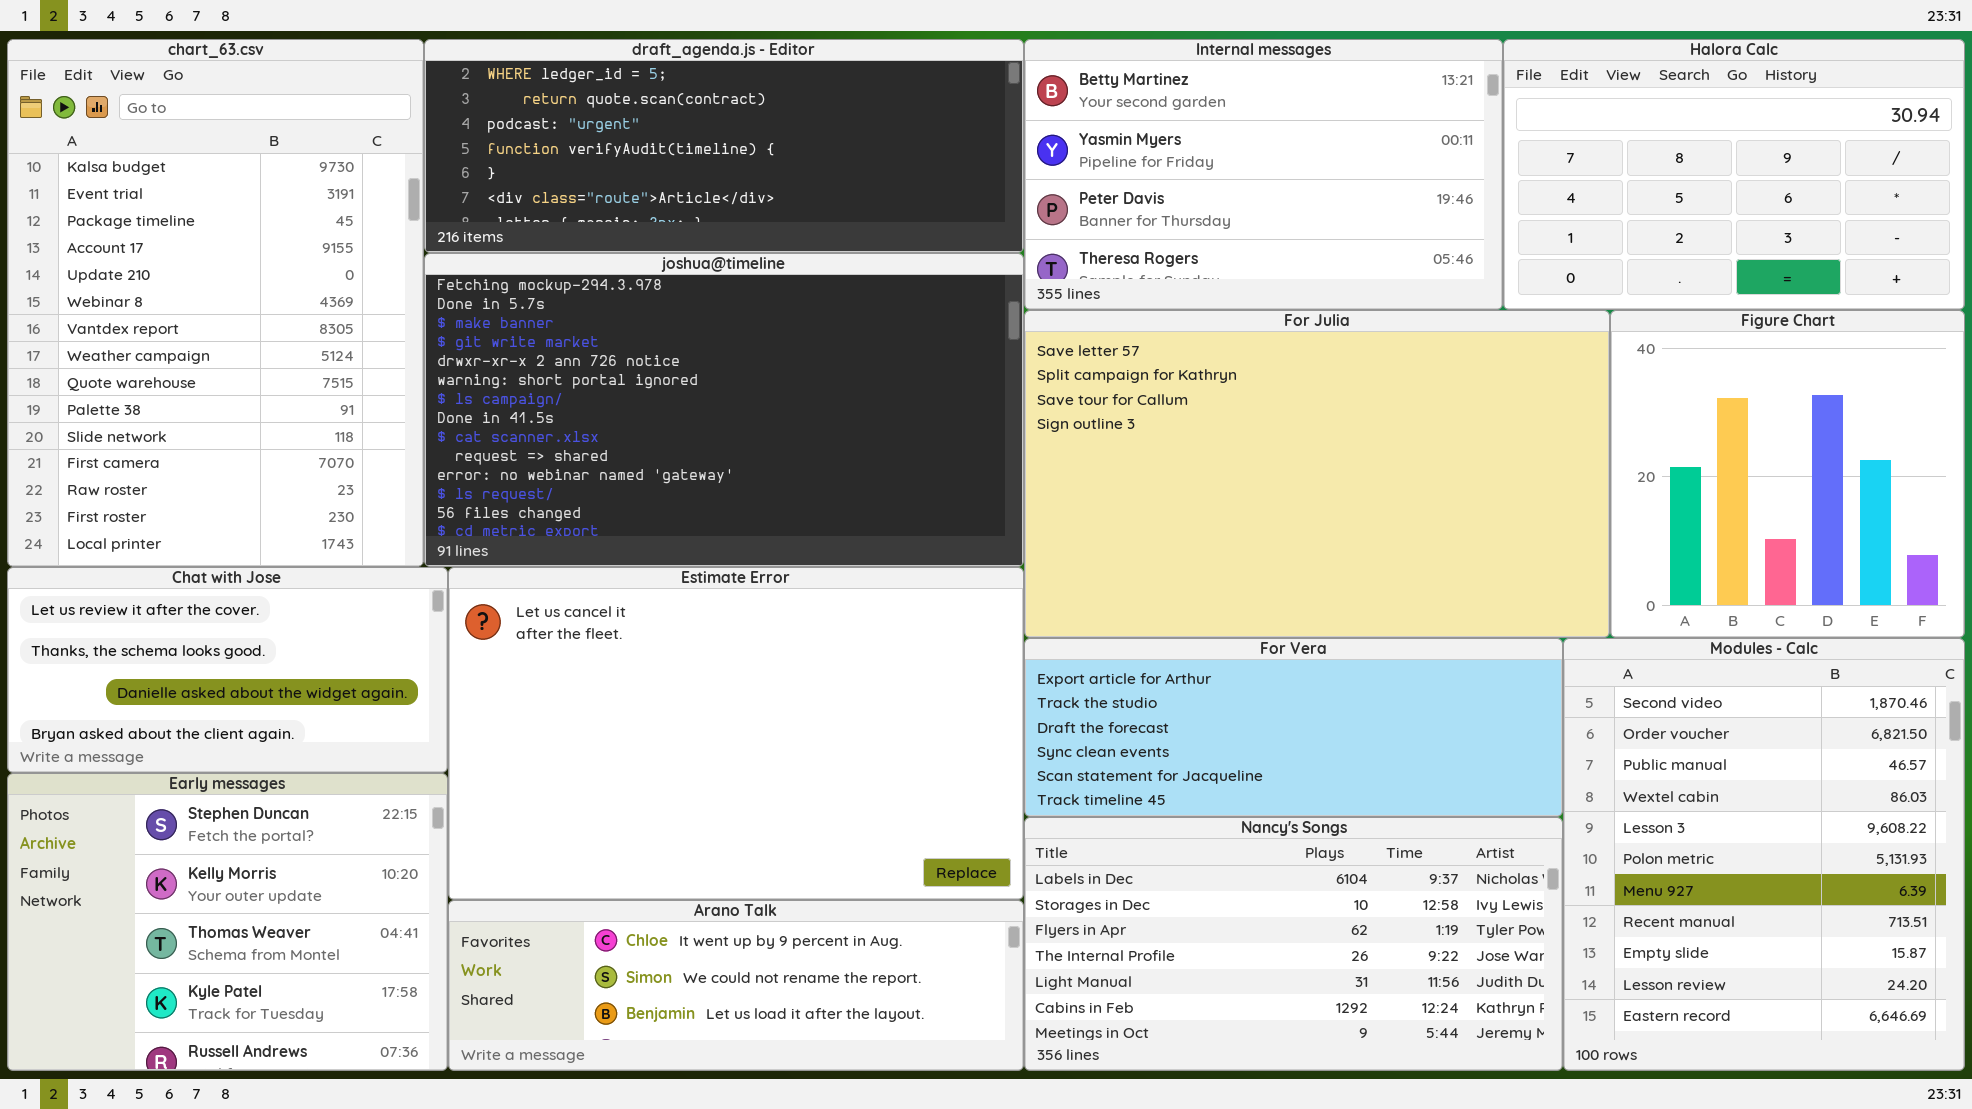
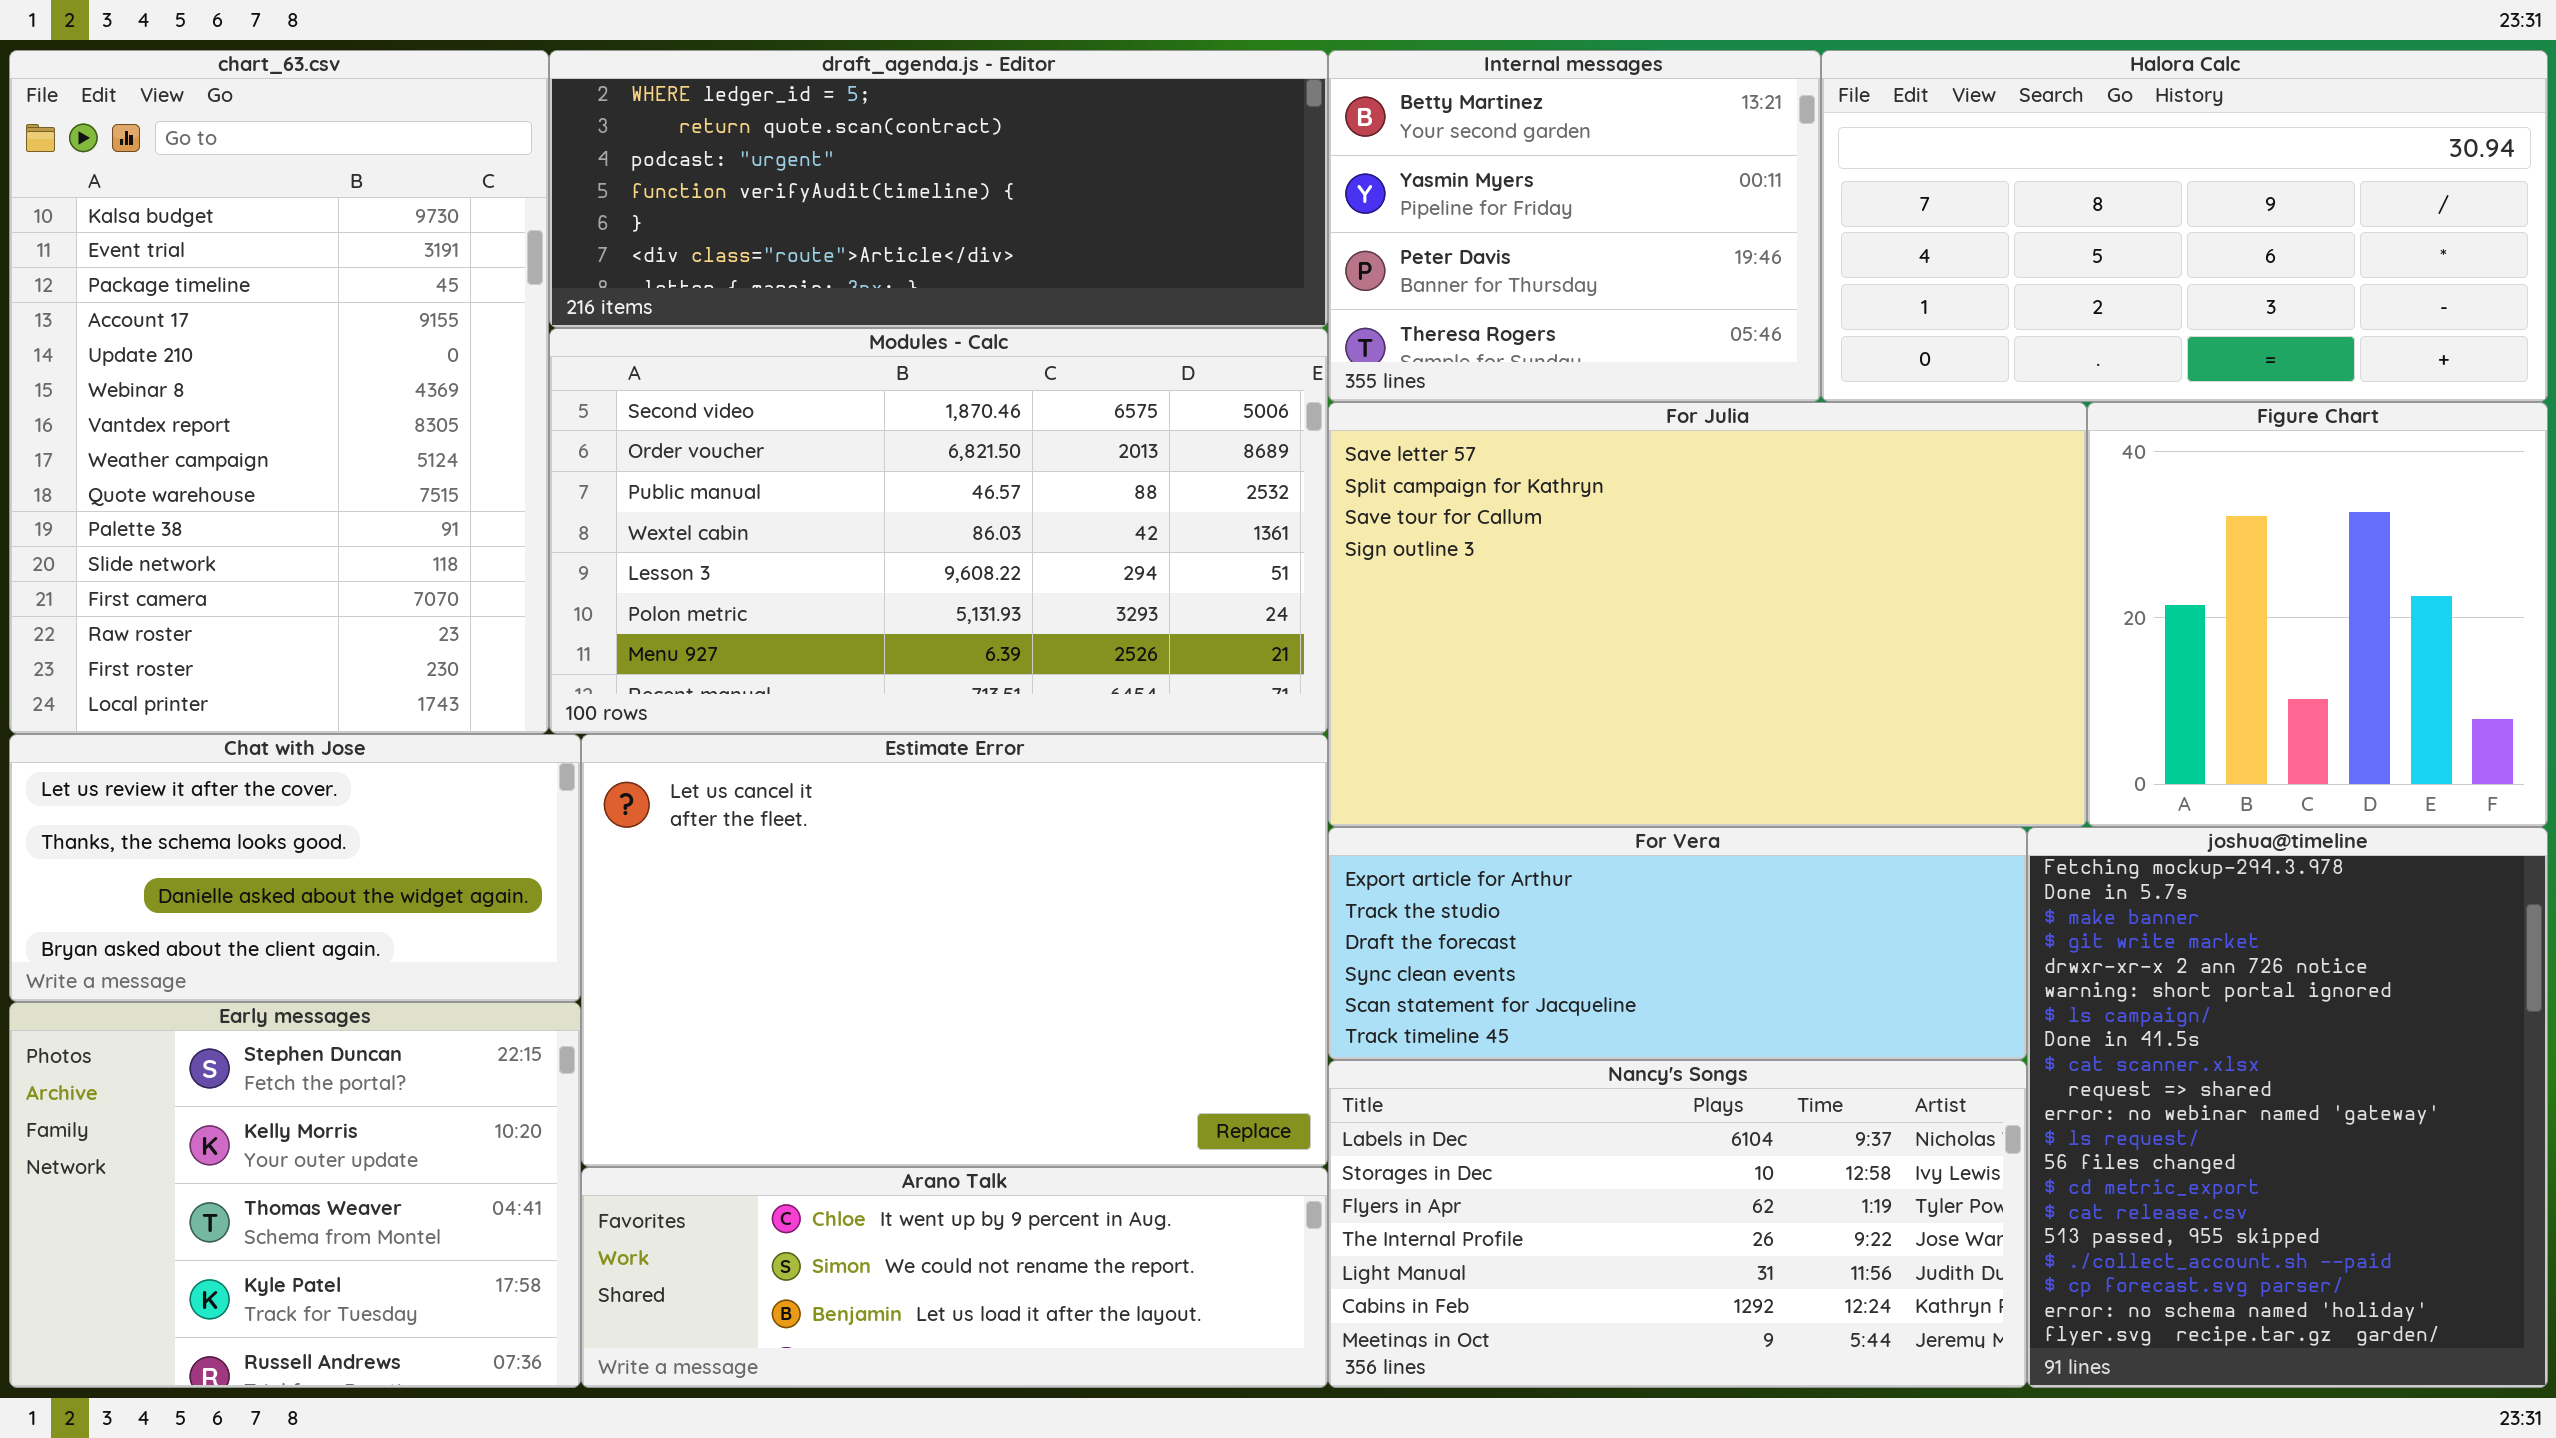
Internal messages: [1024,39,1503,310] -> [1328,50,1821,402], resized
Halora Calc: [1503,39,1965,310] -> [1821,50,2548,402], resized
joshua@timeline: [424,253,1024,567] -> [2027,827,2548,1388], moved, resized
Modules - Calc: [1563,638,1965,1071] -> [549,328,1328,734], moved, resized

